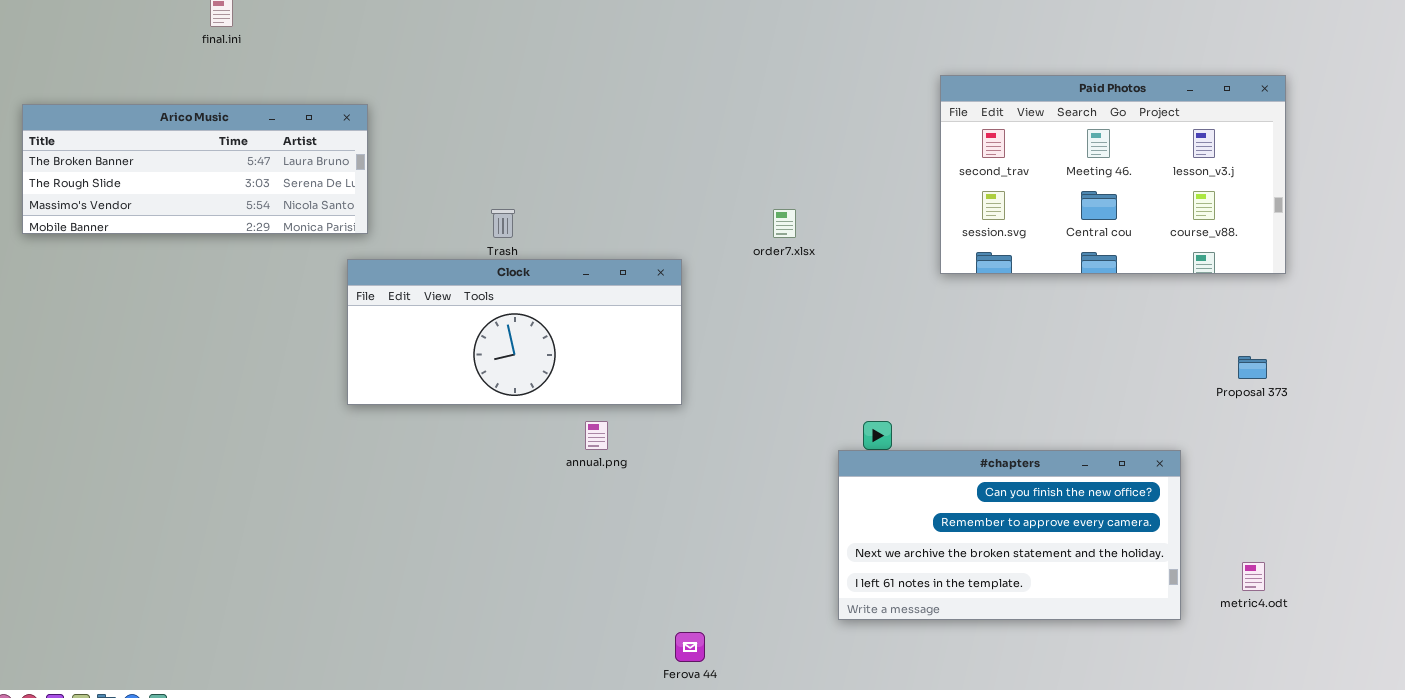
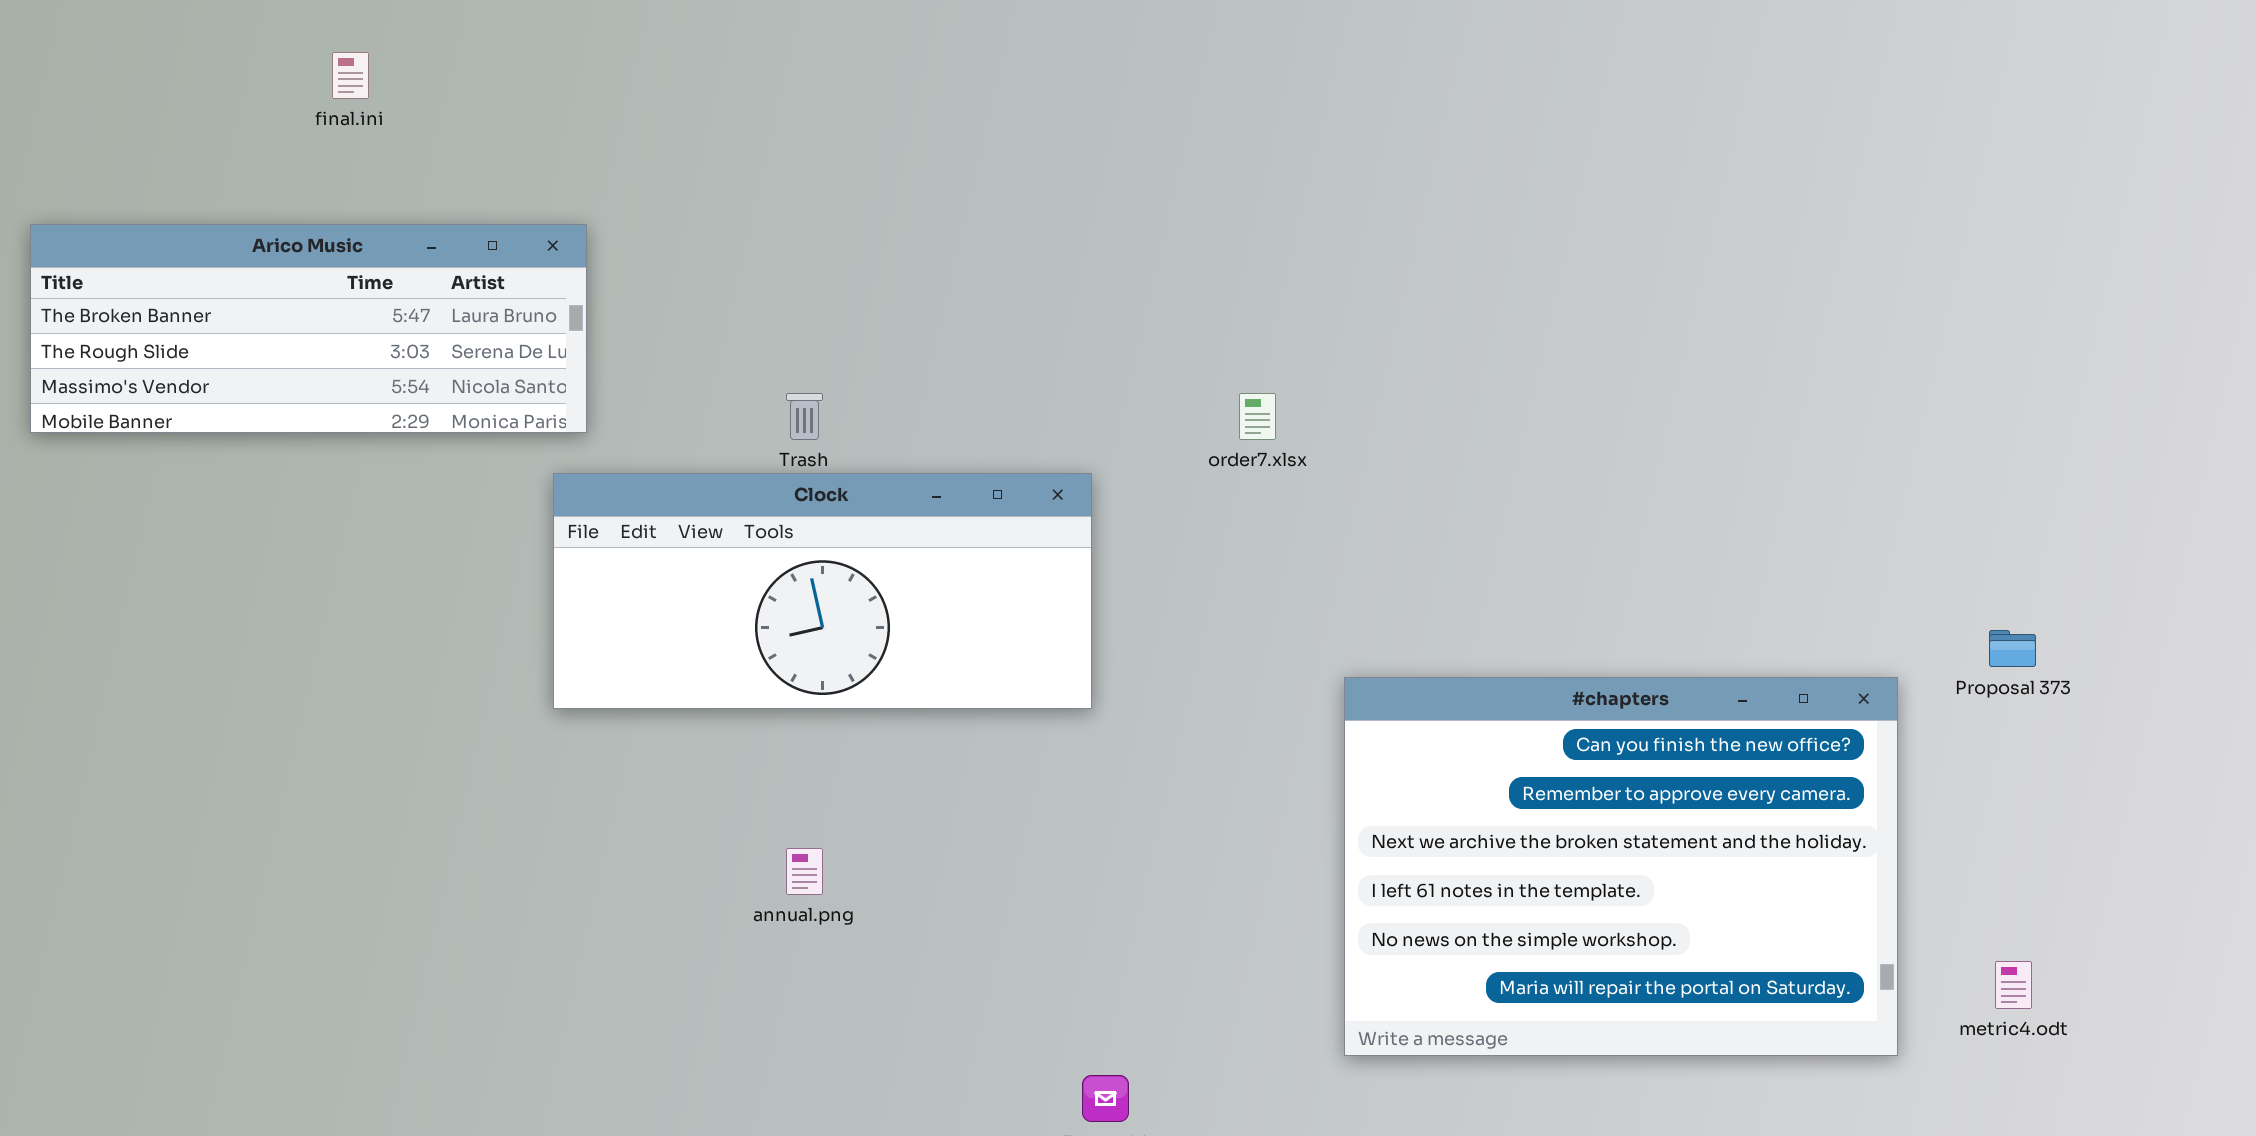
Paid Photos: [940,75,1286,274] -> none, closed
annual.png: [585,421,608,450] -> [786,848,823,895], moved
#chapters: [838,450,1181,620] -> [1344,677,1898,1056], resized

